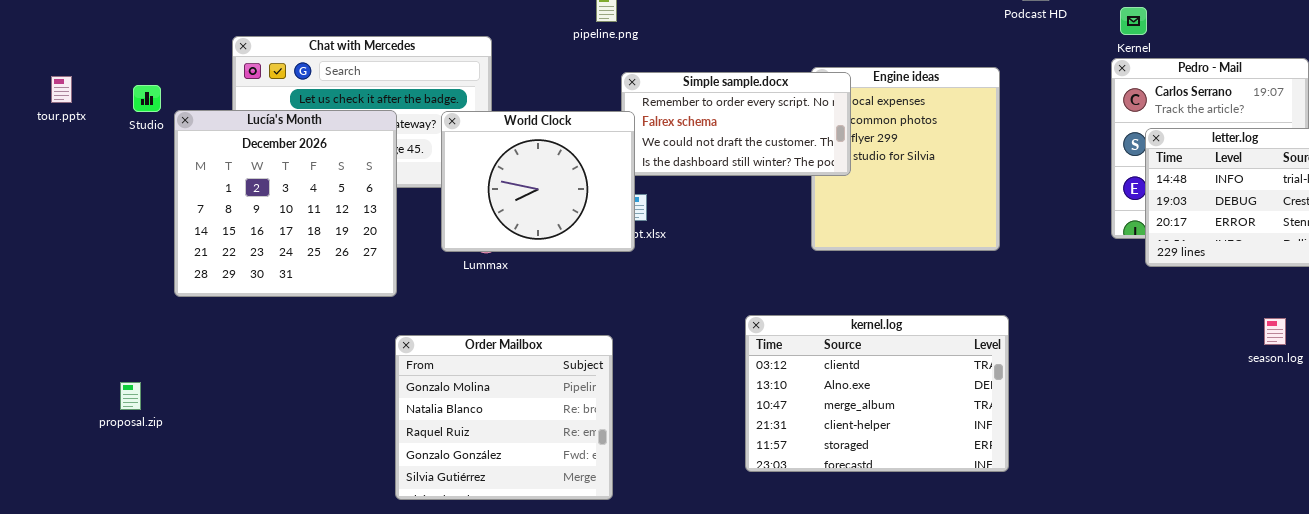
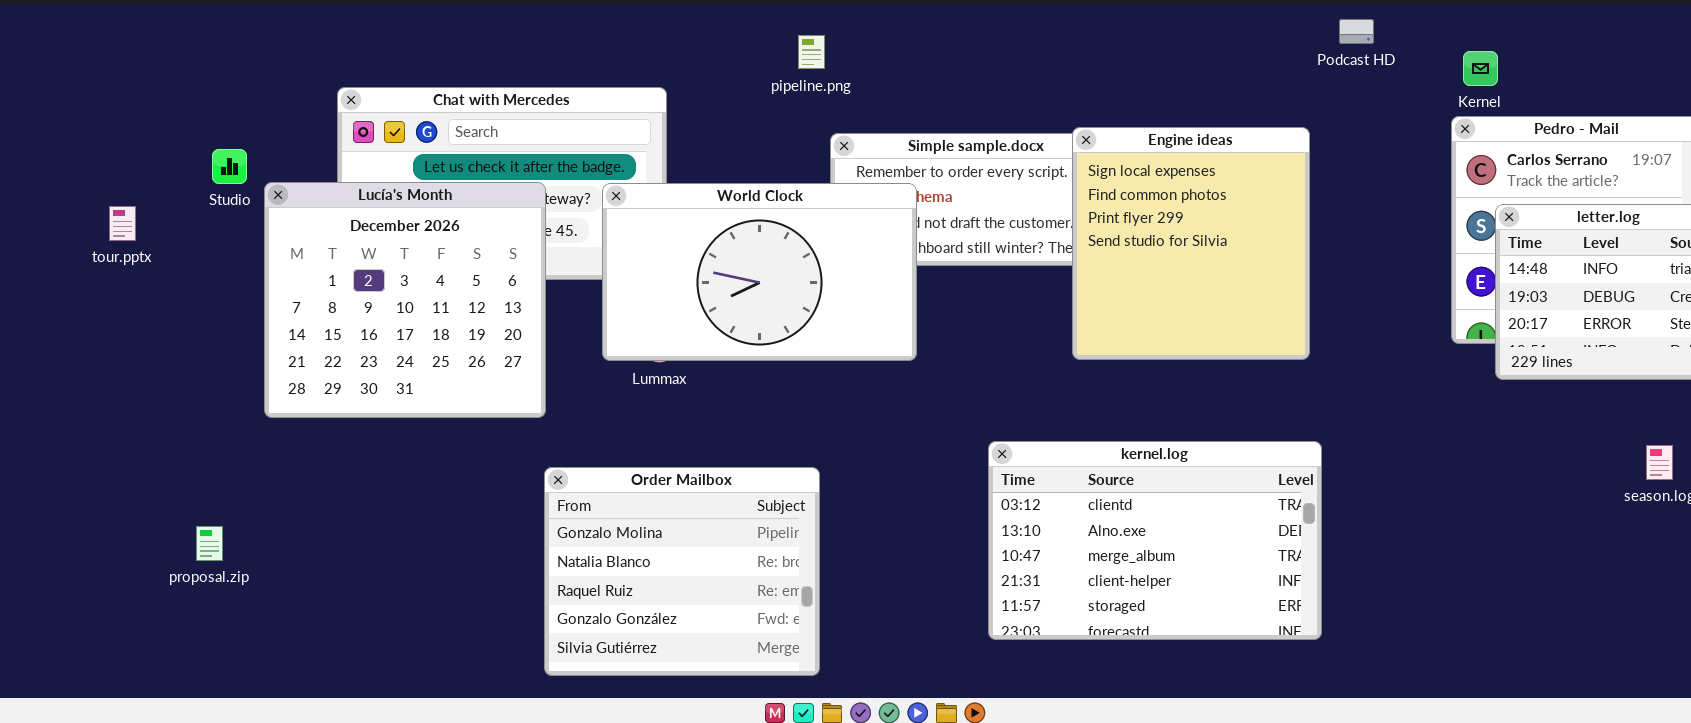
Engine ideas: [811,67,1000,251] -> [1072,127,1310,360], raised
tour.pptx: [51,76,72,103] -> [109,206,136,241], moved
World Clock: [441,111,635,252] -> [602,183,917,361], resized

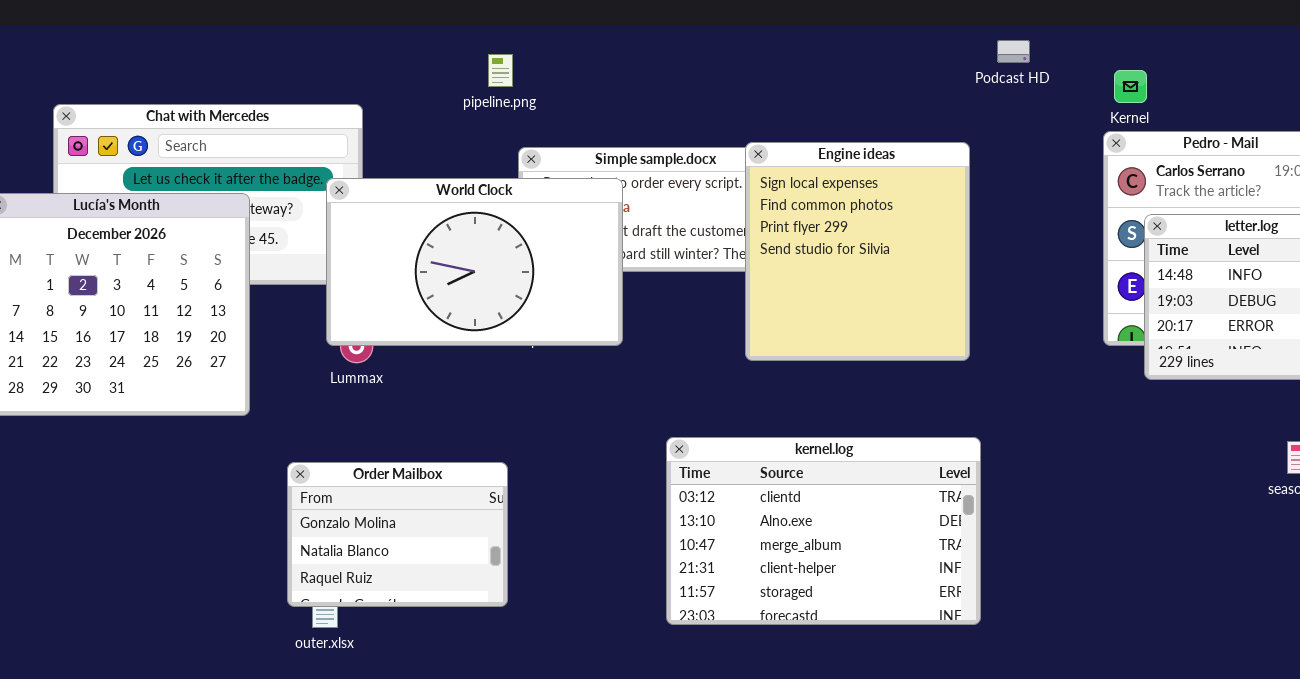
World Clock: [602,183,917,361] -> [326,178,623,346], moved
Order Mailbox: [544,467,820,676] -> [287,462,508,607], resized

